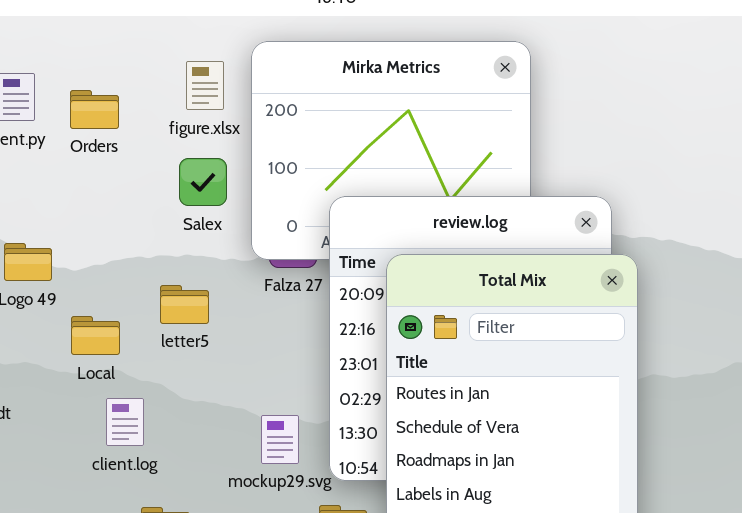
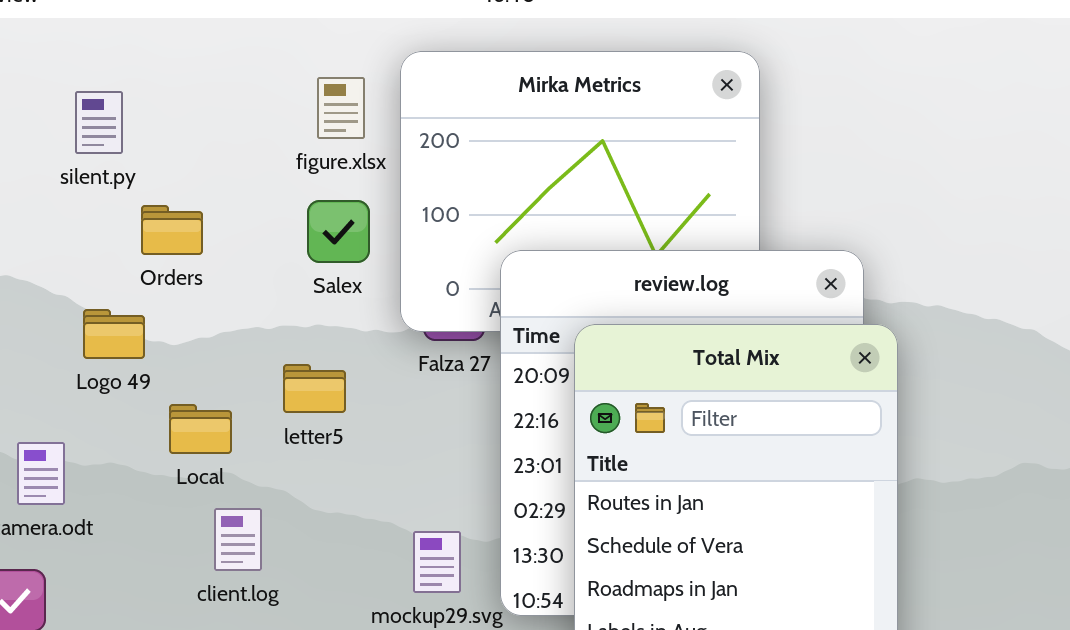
Orders: [70,90,119,129] -> [141,205,203,255], moved

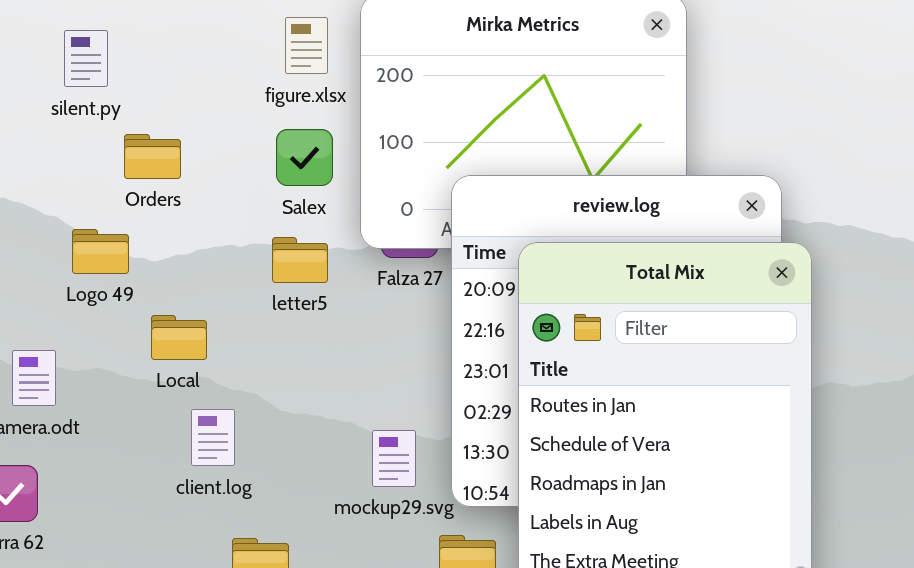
letter5: [283,364,346,413] -> [272,237,328,283], moved

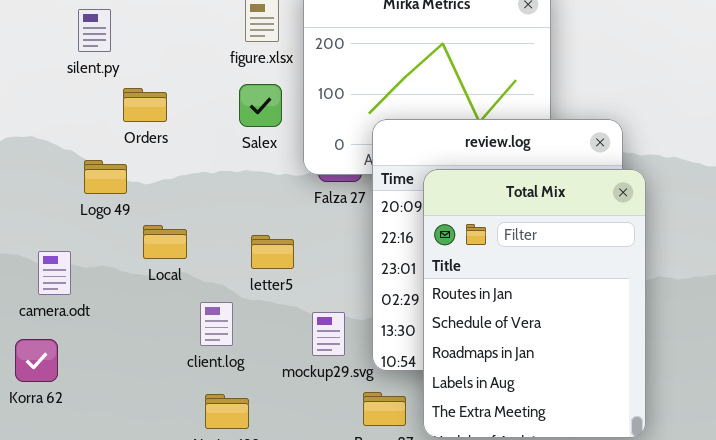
letter5: [272,237,328,283] -> [251,235,294,269], moved
client.log: [191,409,235,466] -> [200,302,233,346], moved

